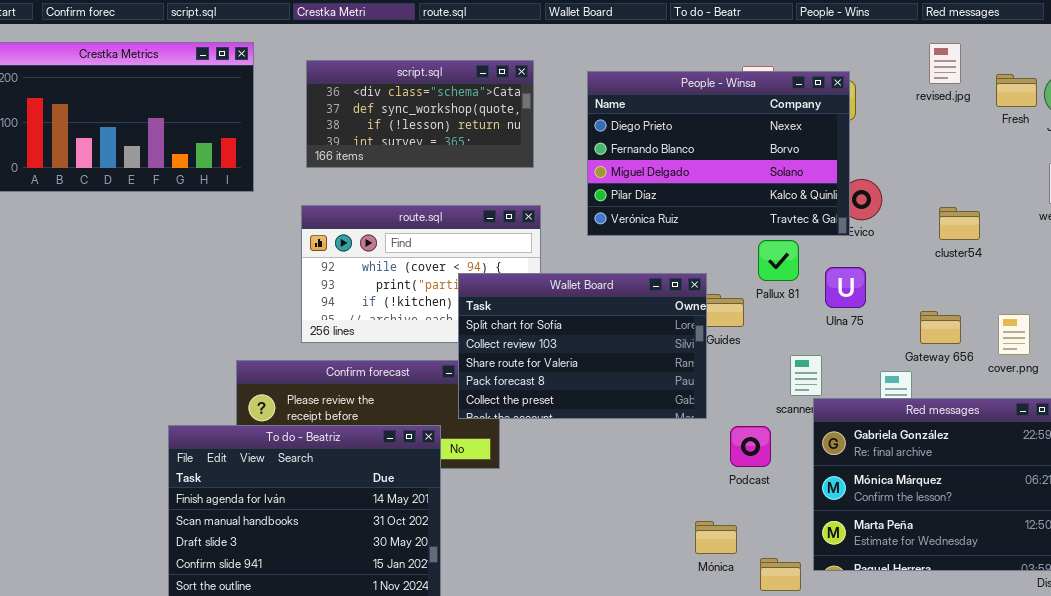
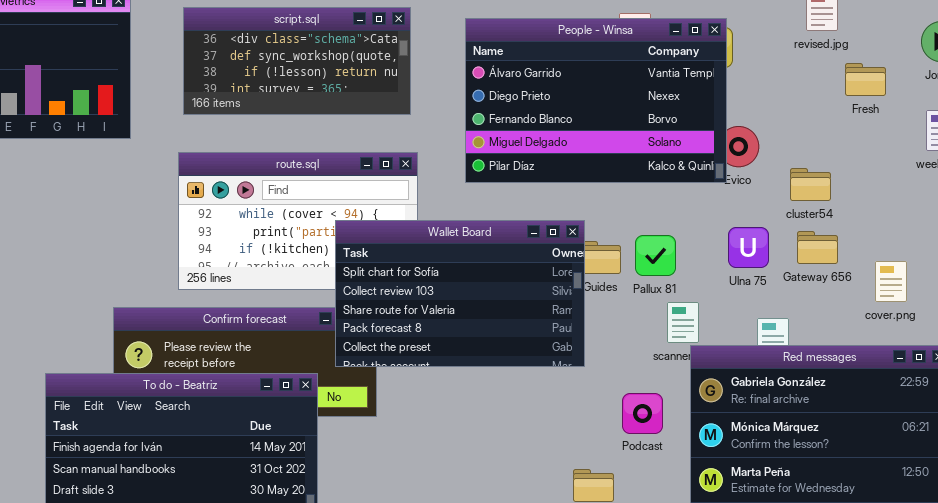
People - Winsa: [587,71,850,236] -> [465,18,727,183], scrolled up 1 row
Fresh: [996,74,1037,107] -> [845,63,886,96], moved
cluster54: [939,207,980,240] -> [790,168,831,201], moved
Pallux 81: [758,240,799,281] -> [635,235,676,276], moved
Ulna 75: [825,267,866,308] -> [728,227,769,268], moved
Gateway 656: [920,311,961,344] -> [797,231,838,264], moved
Podcast: [730,426,771,467] -> [622,393,663,434], moved

